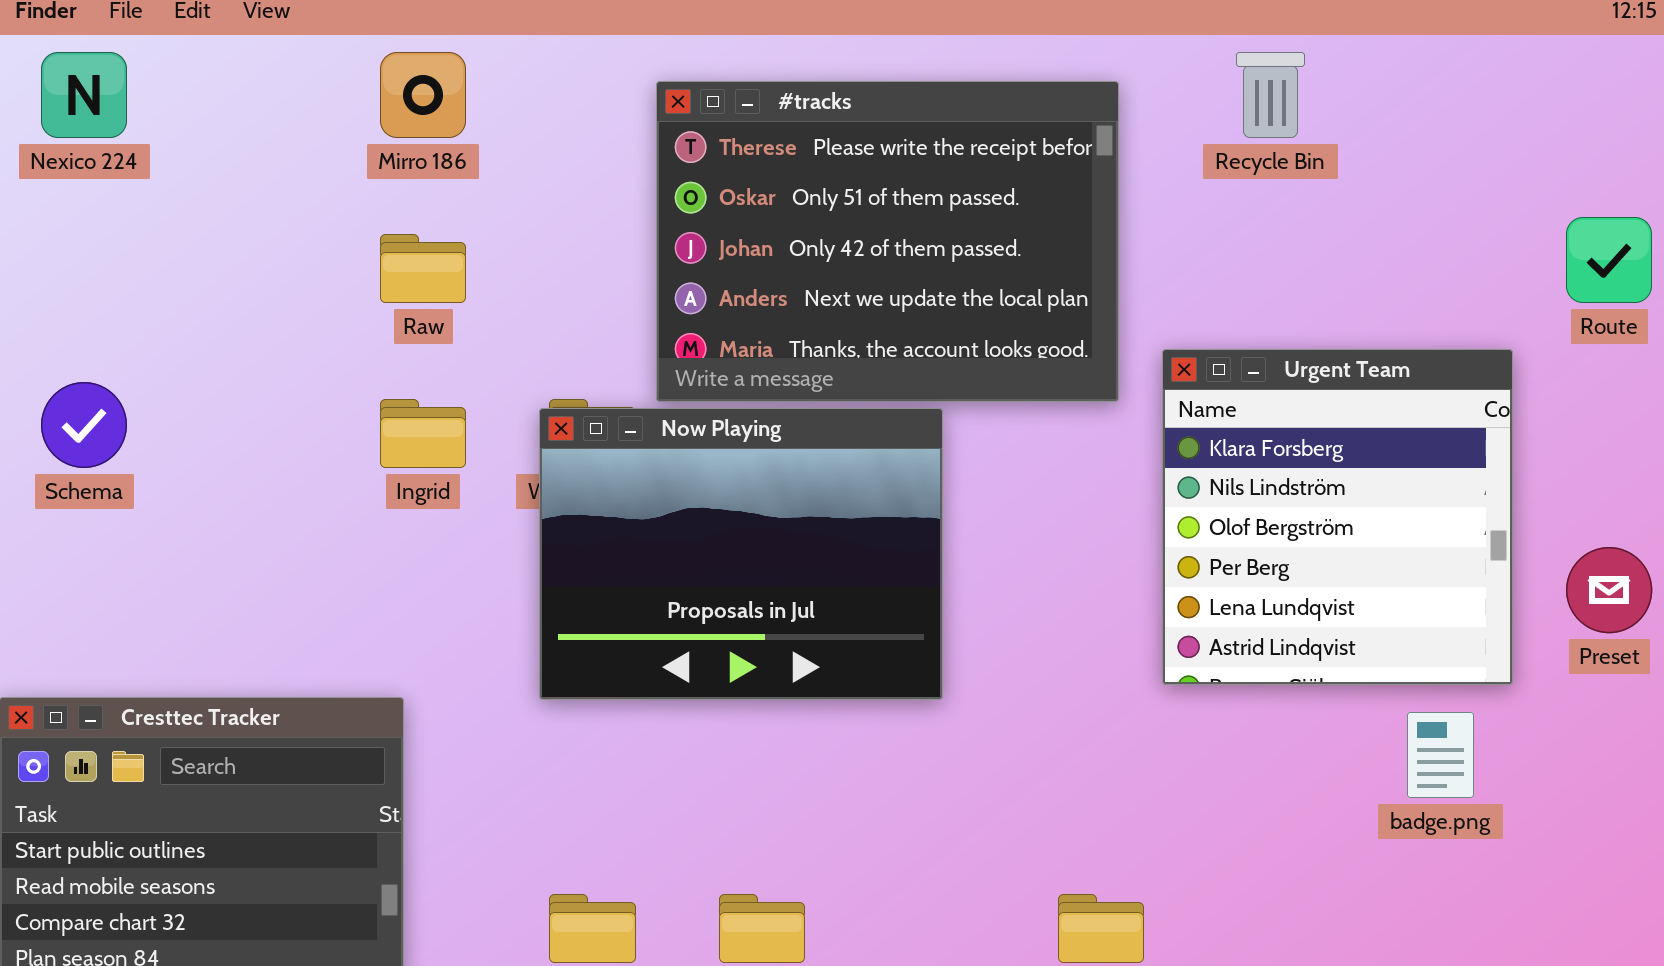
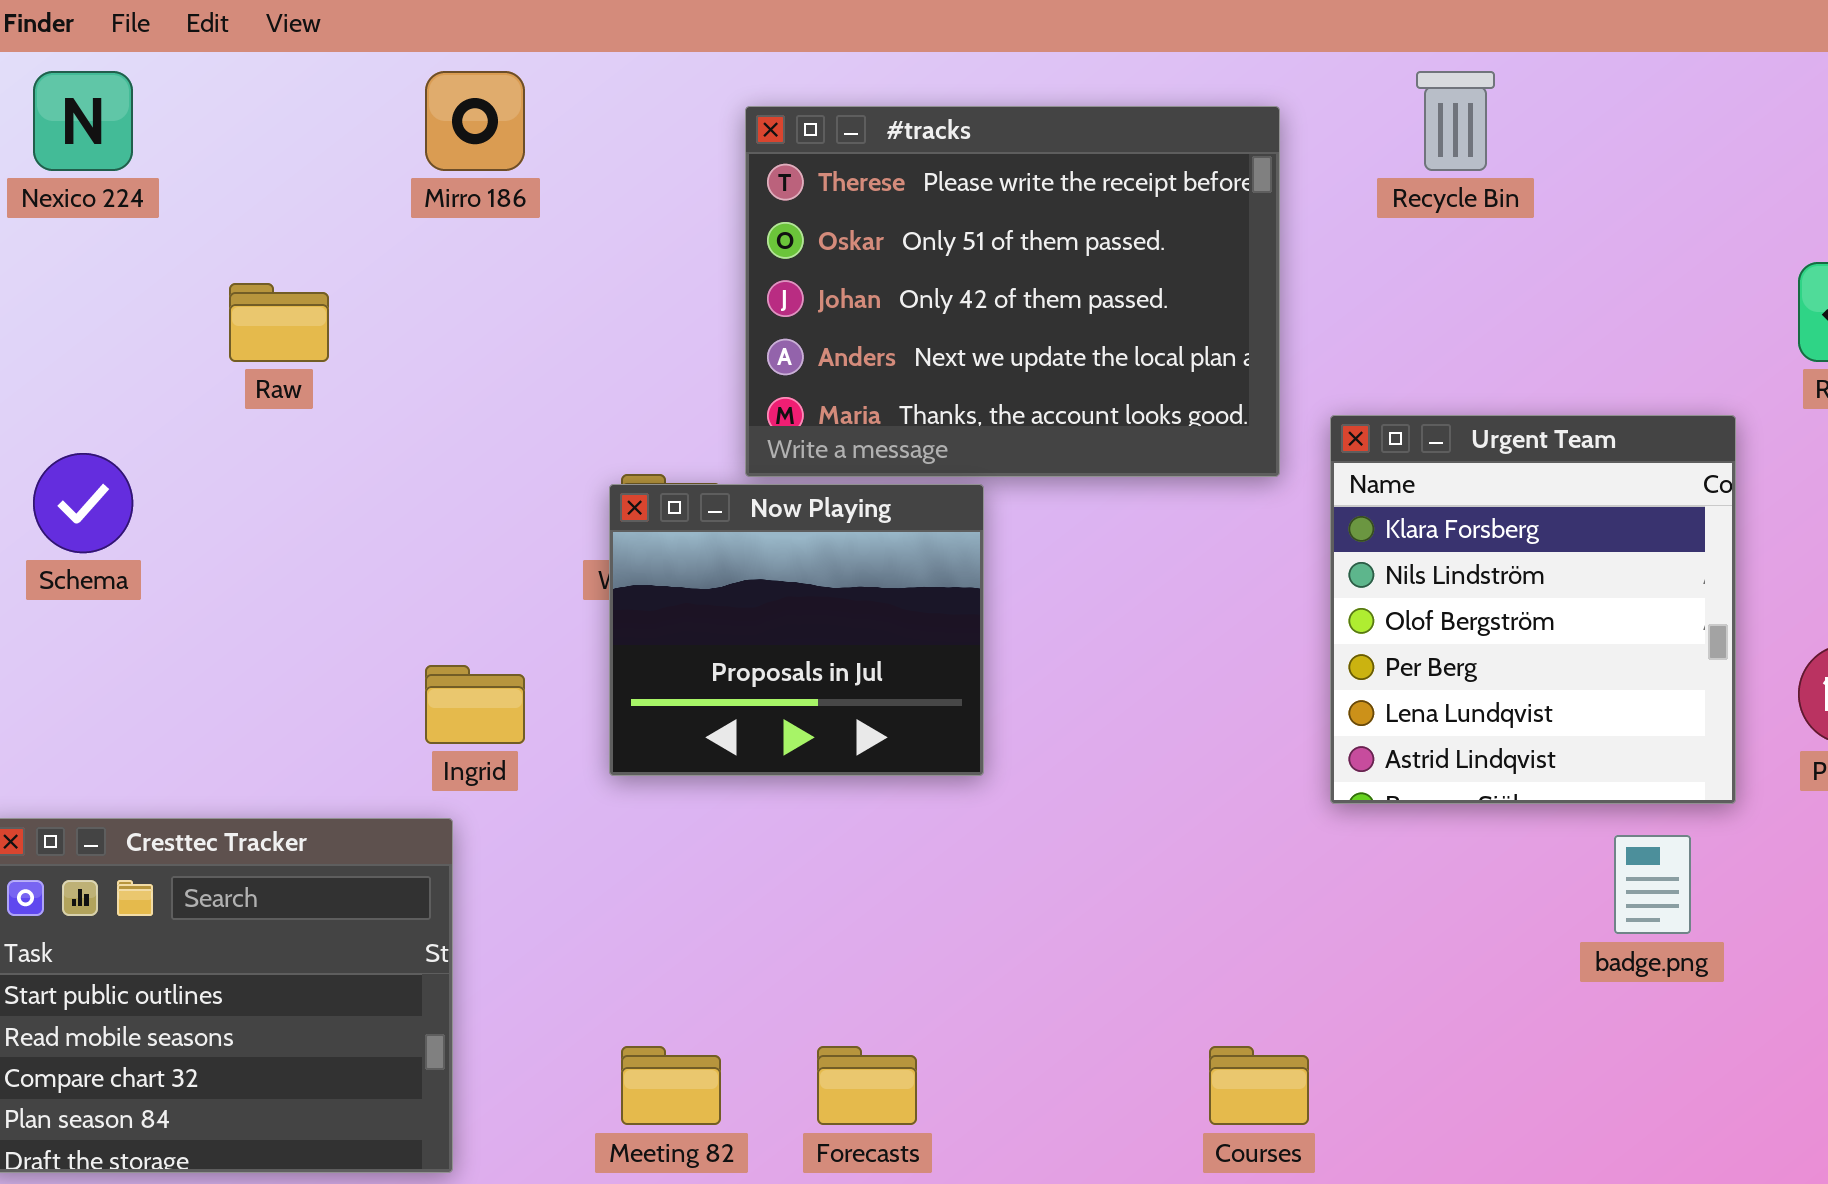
Raw: [380,234,466,303] -> [229,283,329,362], moved
Ingrid: [380,399,466,468] -> [425,665,525,744], moved
Now Playing: [539,408,943,700] -> [609,484,984,776], resized

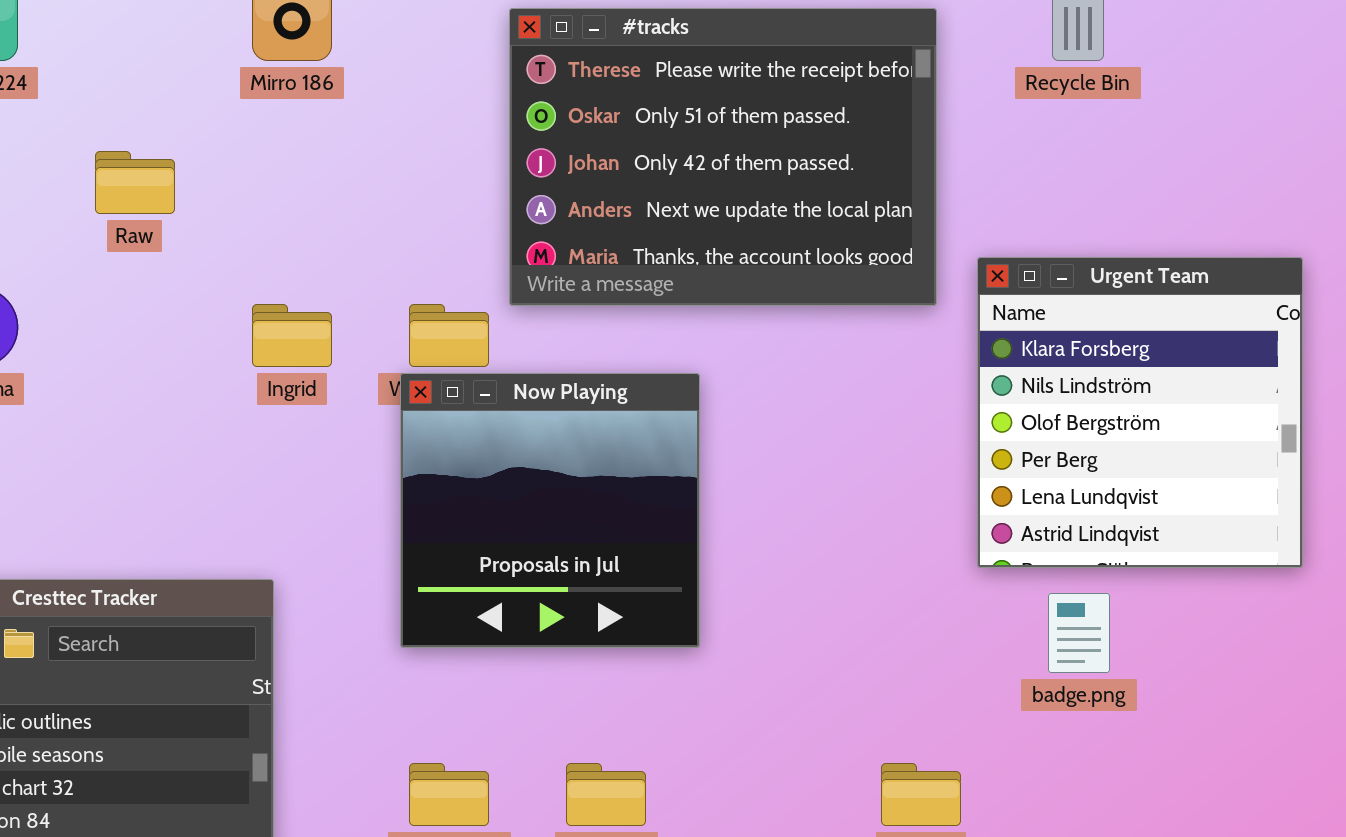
Now Playing: [609,484,984,776] -> [400,373,700,648], moved, resized
Ingrid: [425,665,525,744] -> [252,304,332,367], moved
badge.png: [1614,835,1691,934] -> [1048,593,1110,673], moved

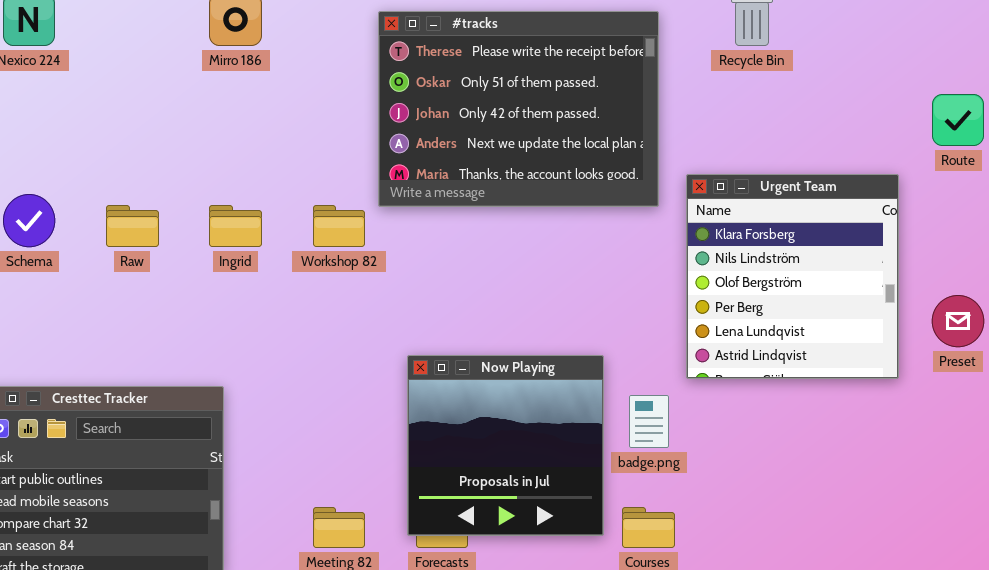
Raw: [95,151,175,214] -> [106,205,159,247], moved
Now Playing: [400,373,700,648] -> [407,355,604,536], moved
badge.png: [1048,593,1110,673] -> [629,395,669,448], moved

